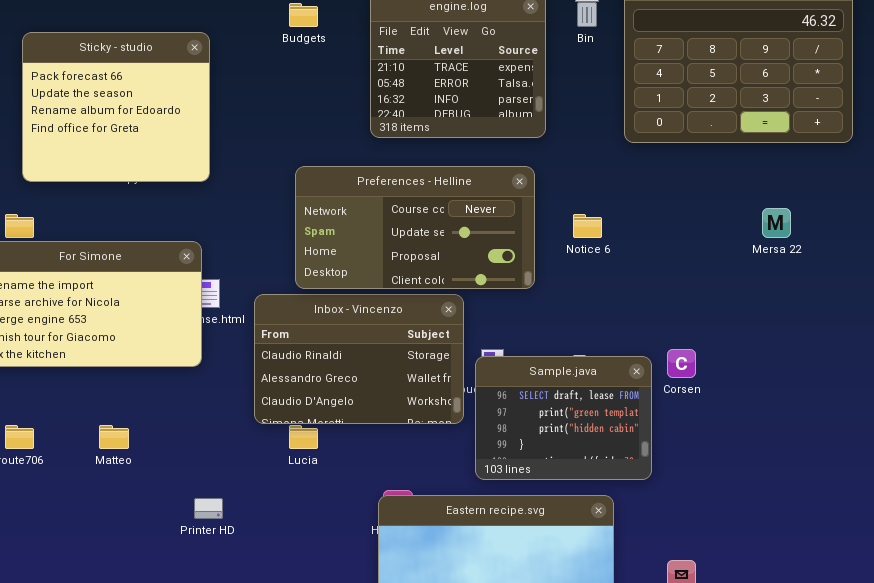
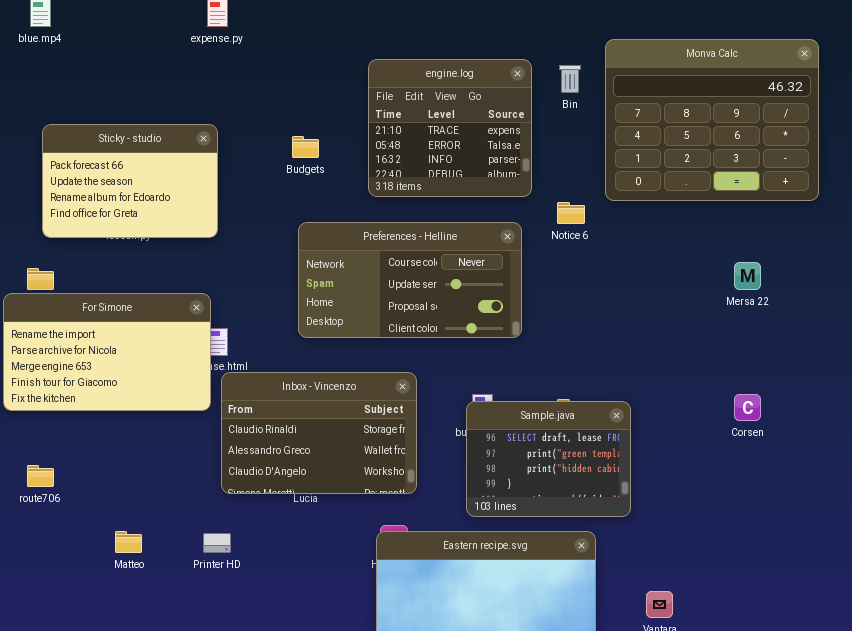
Budgets: [289,3,318,27] -> [292,136,319,158], moved
Sticky - studio: [22,32,210,182] -> [42,124,218,238], resized
Notice 6: [573,214,602,238] -> [557,202,585,224], moved
Inbox - Vincenzo: [254,294,464,424] -> [221,372,417,494], moved
Corsen: [667,349,696,378] -> [734,394,761,421], moved
Matteo: [99,425,129,449] -> [115,531,142,553], moved

